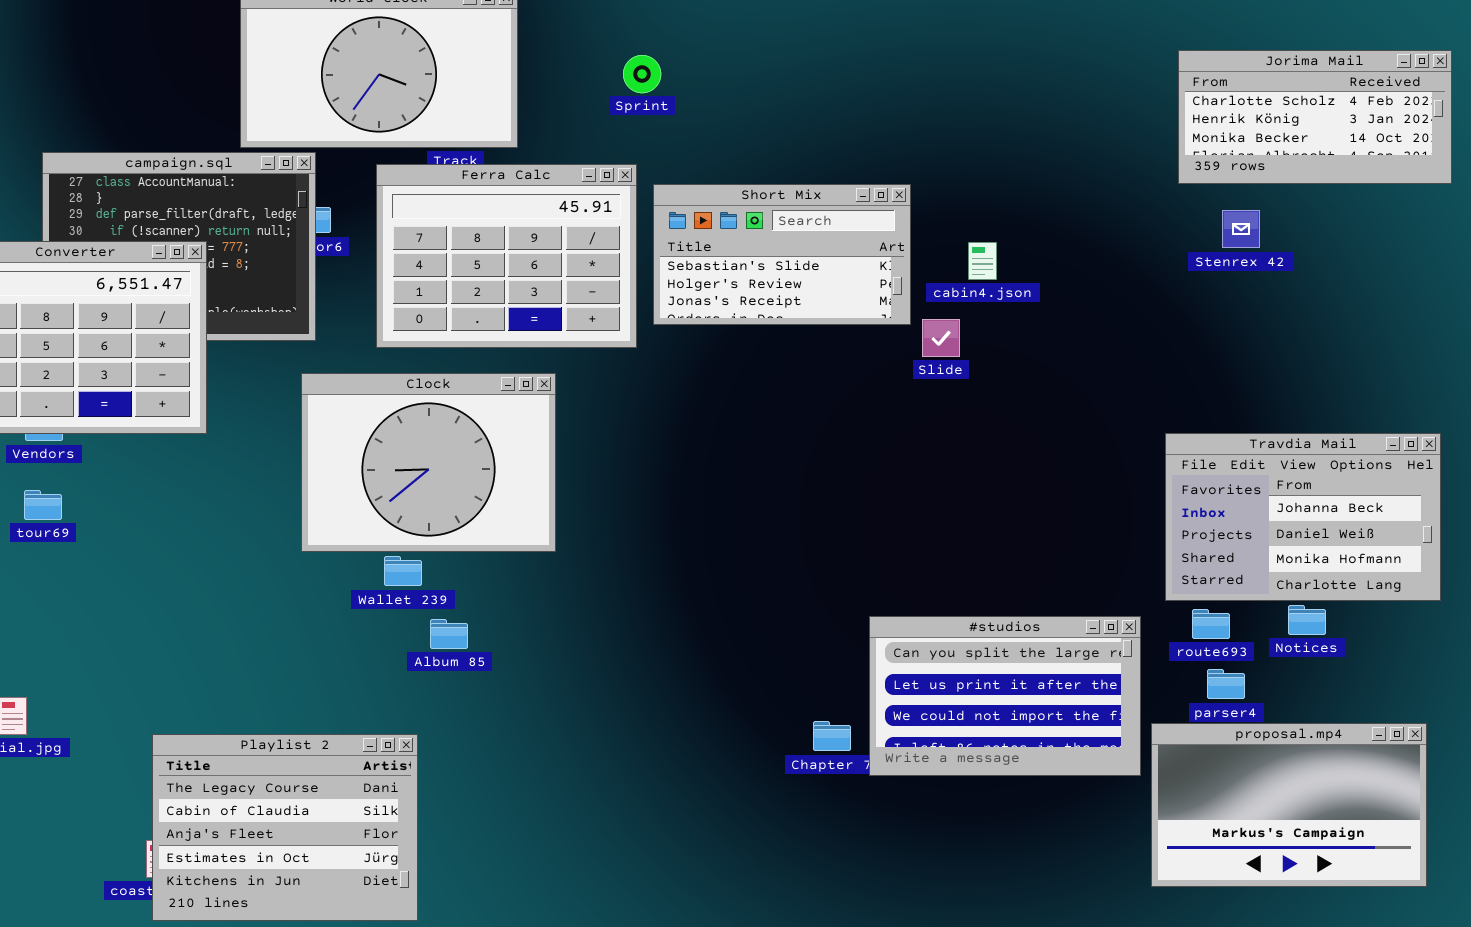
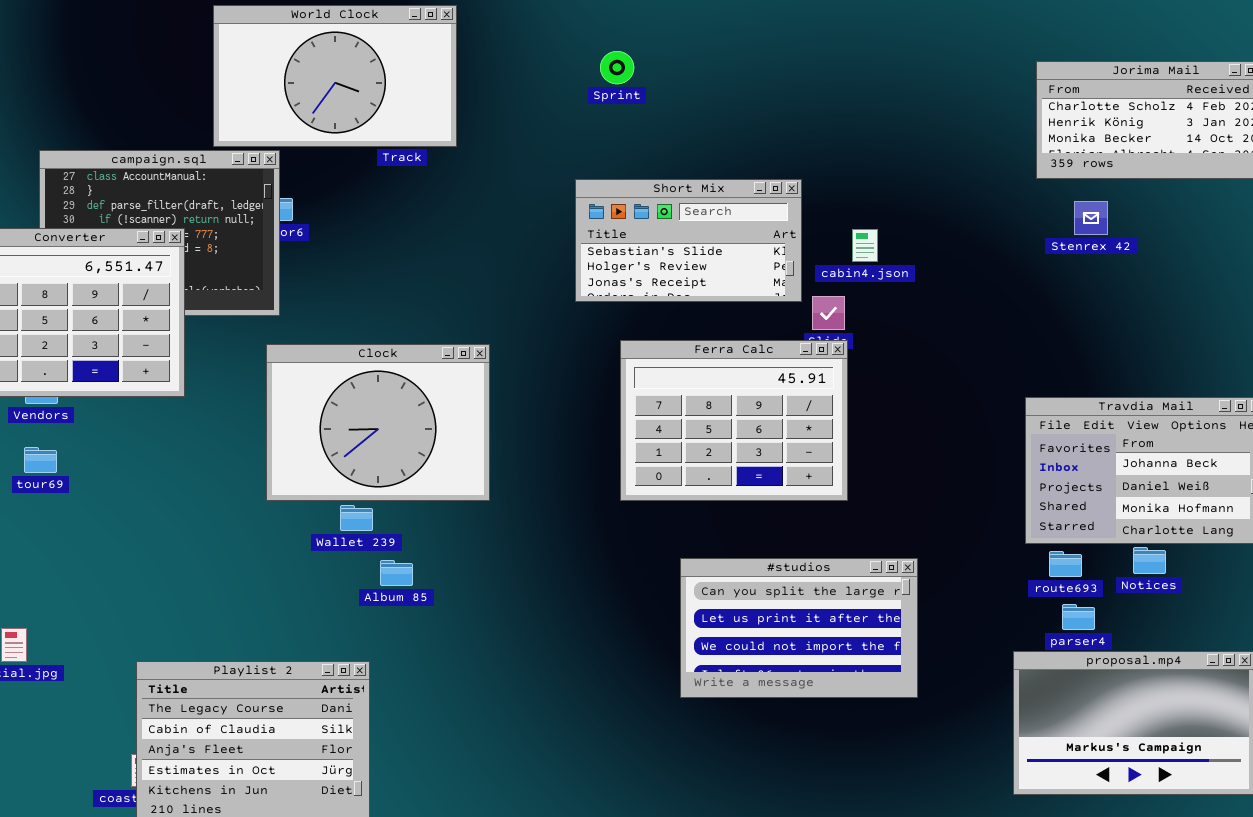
Sprint: [623,55,661,93] -> [600,51,634,84], moved
Ferra Calc: [376,164,637,348] -> [620,340,848,501], moved
#studios: [869,616,1141,776] -> [680,558,918,698], moved

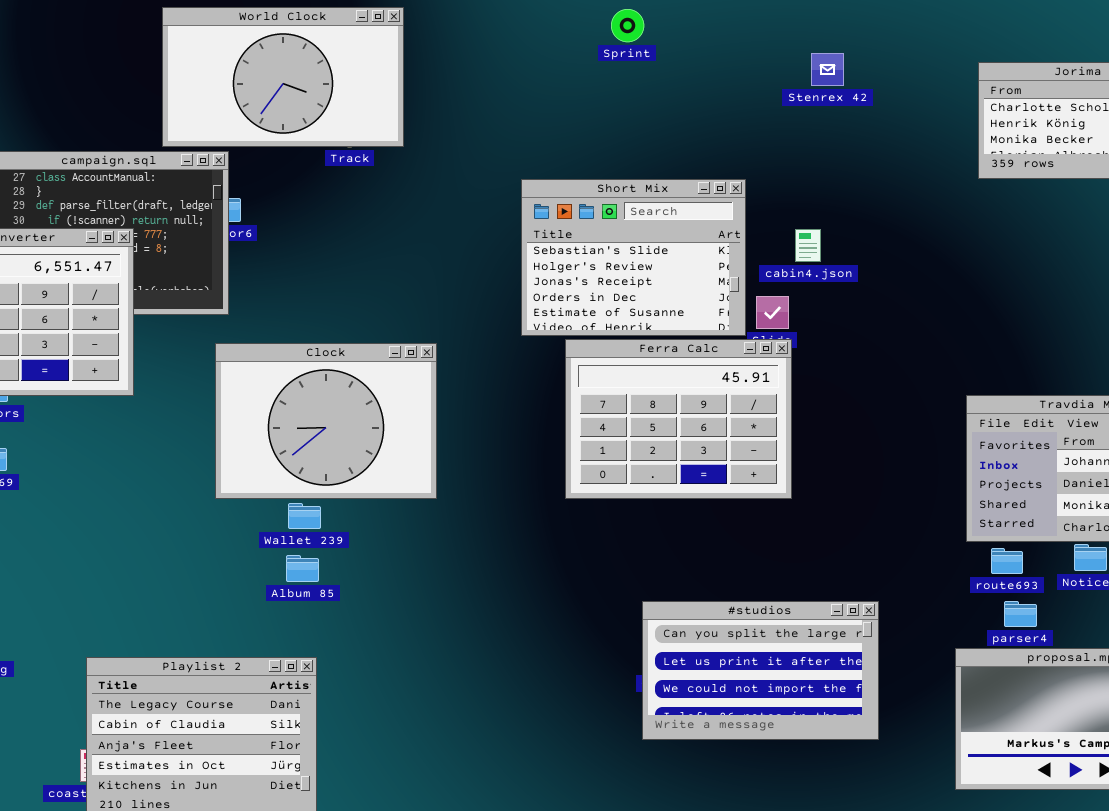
Sprint: [600,51,634,84] -> [611,9,644,42], moved
Short Mix: [575,179,802,302] -> [521,179,746,336], resized
Stenrex 42: [1074,201,1108,235] -> [811,53,844,86], moved
#studios: [680,558,918,698] -> [642,601,879,740], moved
Album 85: [380,560,413,586] -> [286,555,319,582], moved

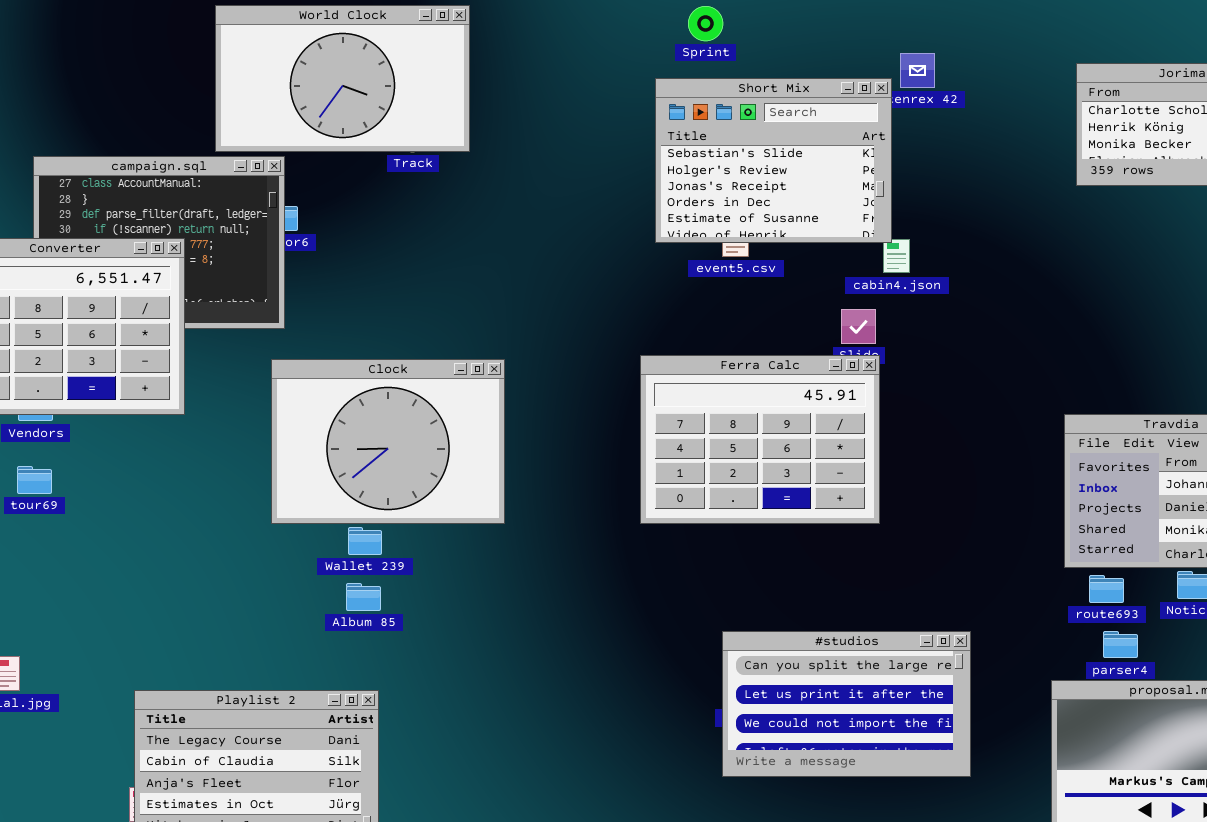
Short Mix: [521,179,746,336] -> [655,78,892,243], moved

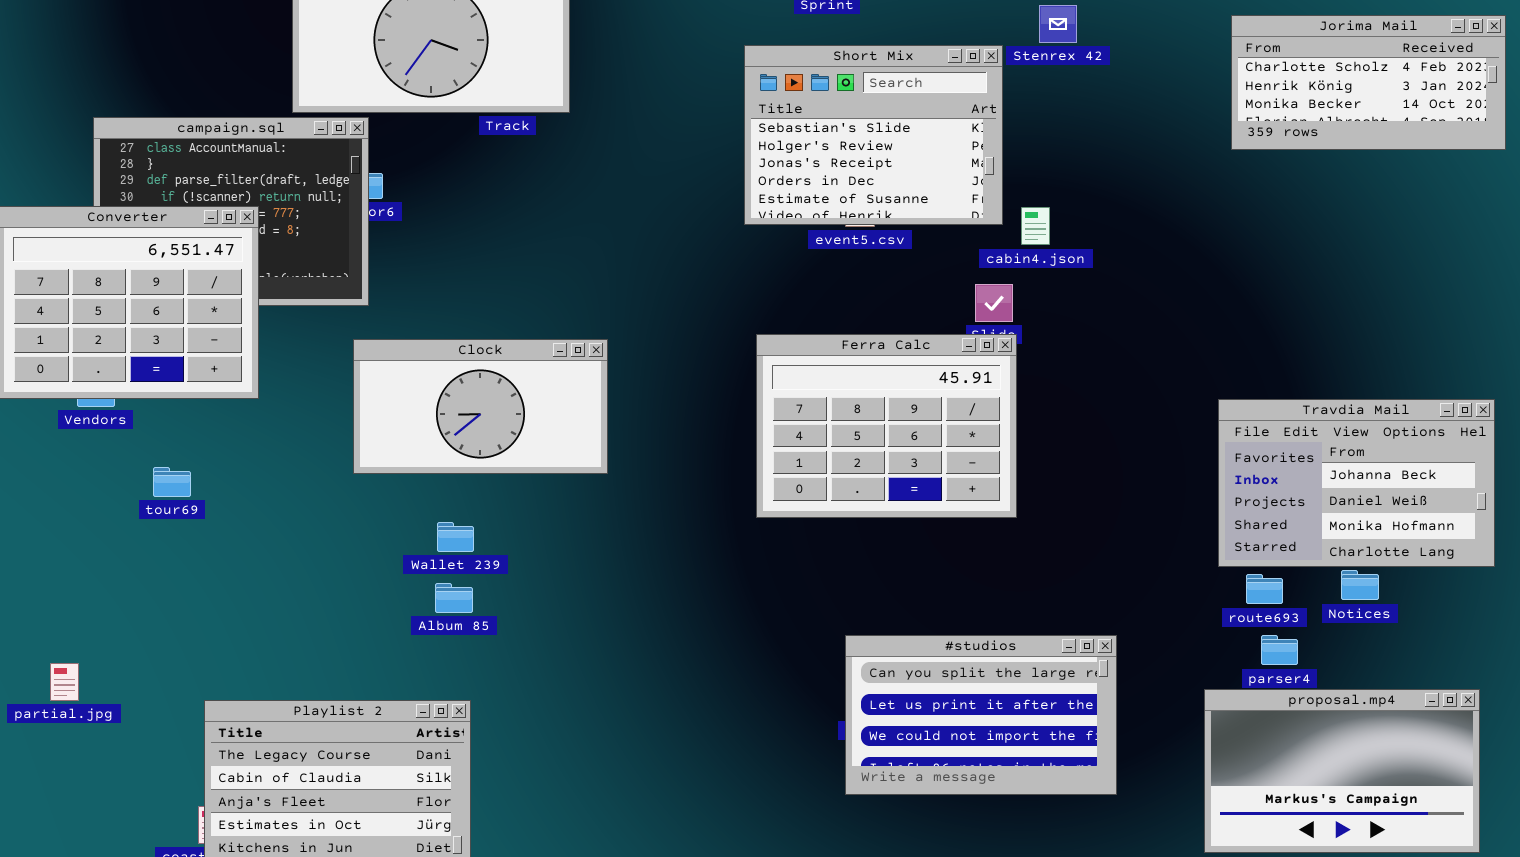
Short Mix: [655,78,892,243] -> [744,45,1003,225], moved
Clock: [271,359,505,524] -> [353,339,608,474], resized
tour69: [17,466,52,494] -> [153,467,191,497], moved

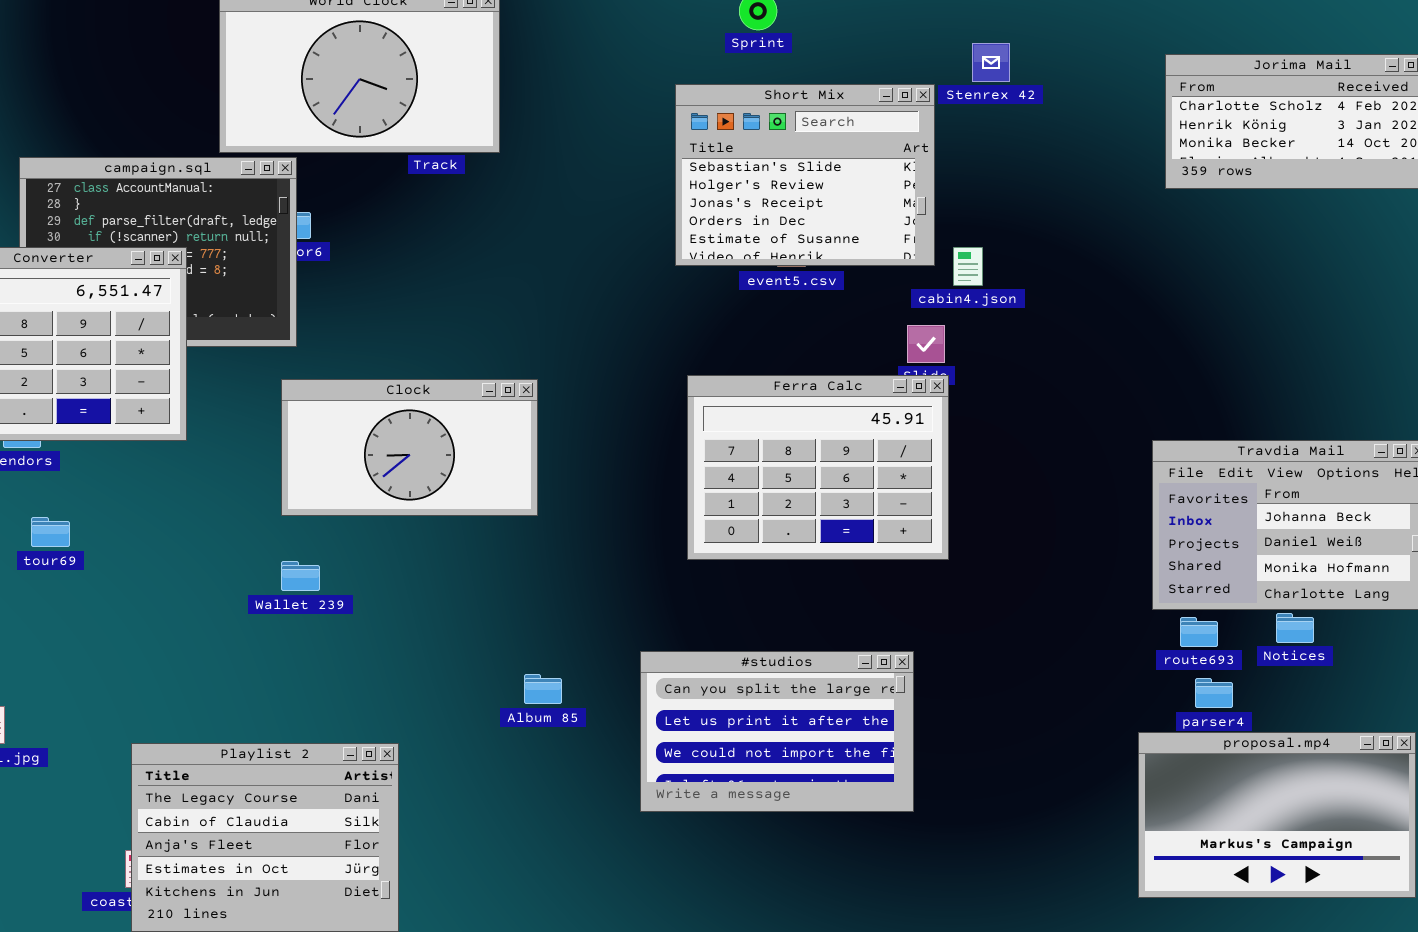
tour69: [153,467,191,497] -> [31,517,70,547], moved
Wallet 239: [437,522,474,552] -> [281,561,320,591], moved
Album 85: [435,583,473,613] -> [524,674,562,704], moved
#studios: [845,635,1117,795] -> [640,651,914,812], moved

